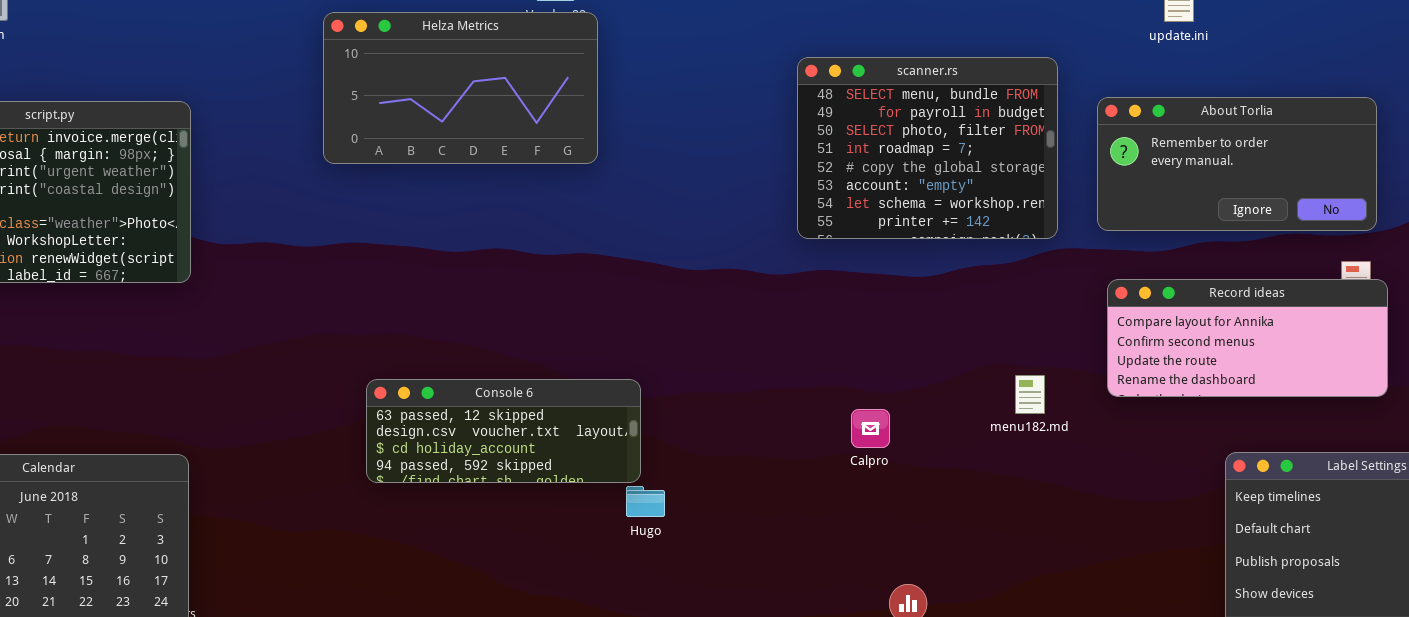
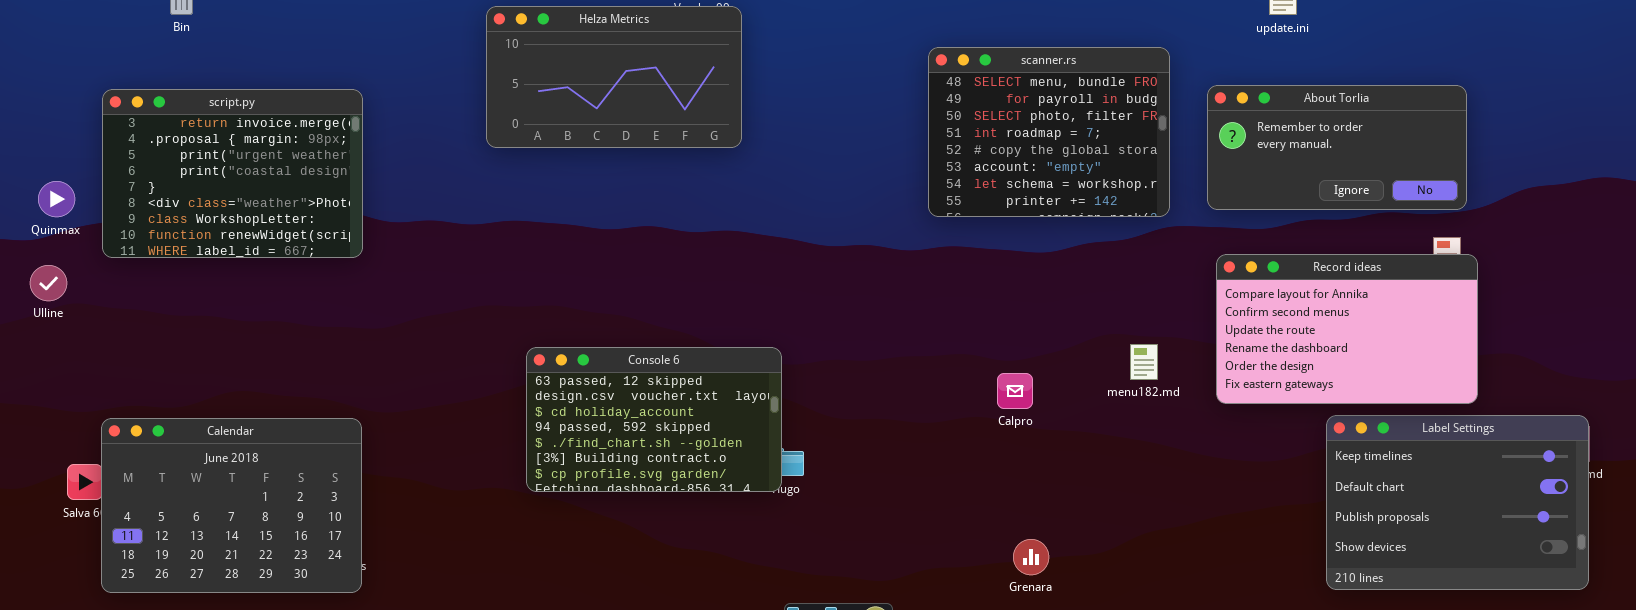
Record ideas: [1107,279,1388,397] -> [1216,254,1478,404], resized
Console 6: [366,379,641,483] -> [526,347,782,492], resized
Calpro: [851,409,890,448] -> [997,373,1033,409], moved

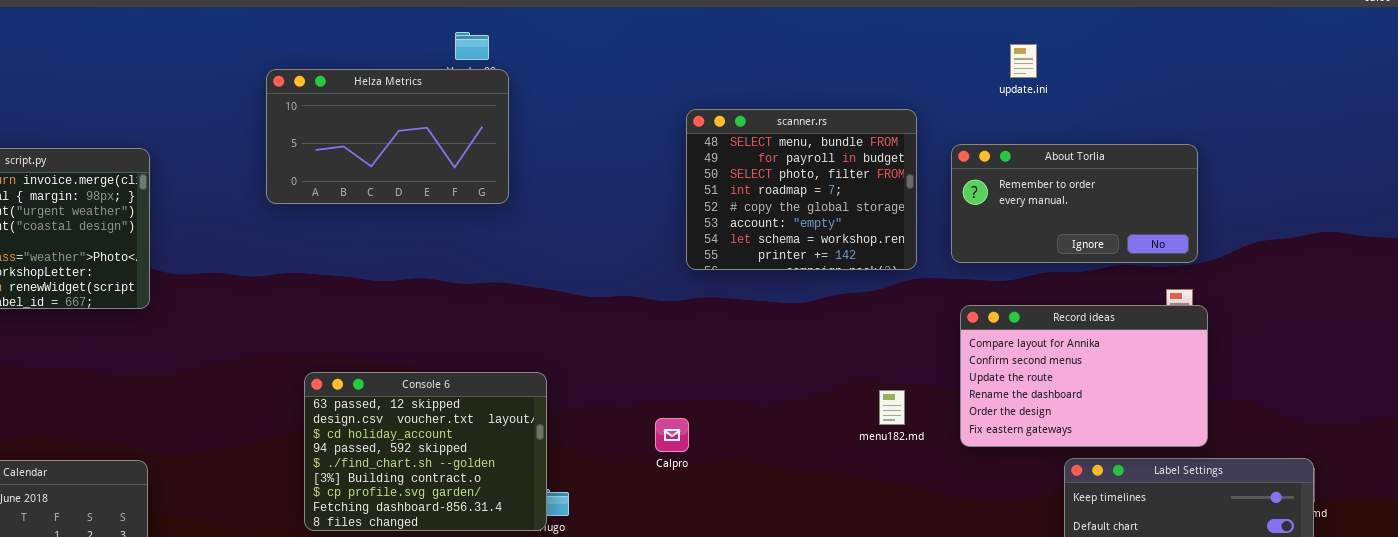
Console 6: [526,347,782,492] -> [304,372,547,531], resized
Calpro: [997,373,1033,409] -> [655,418,689,452], moved

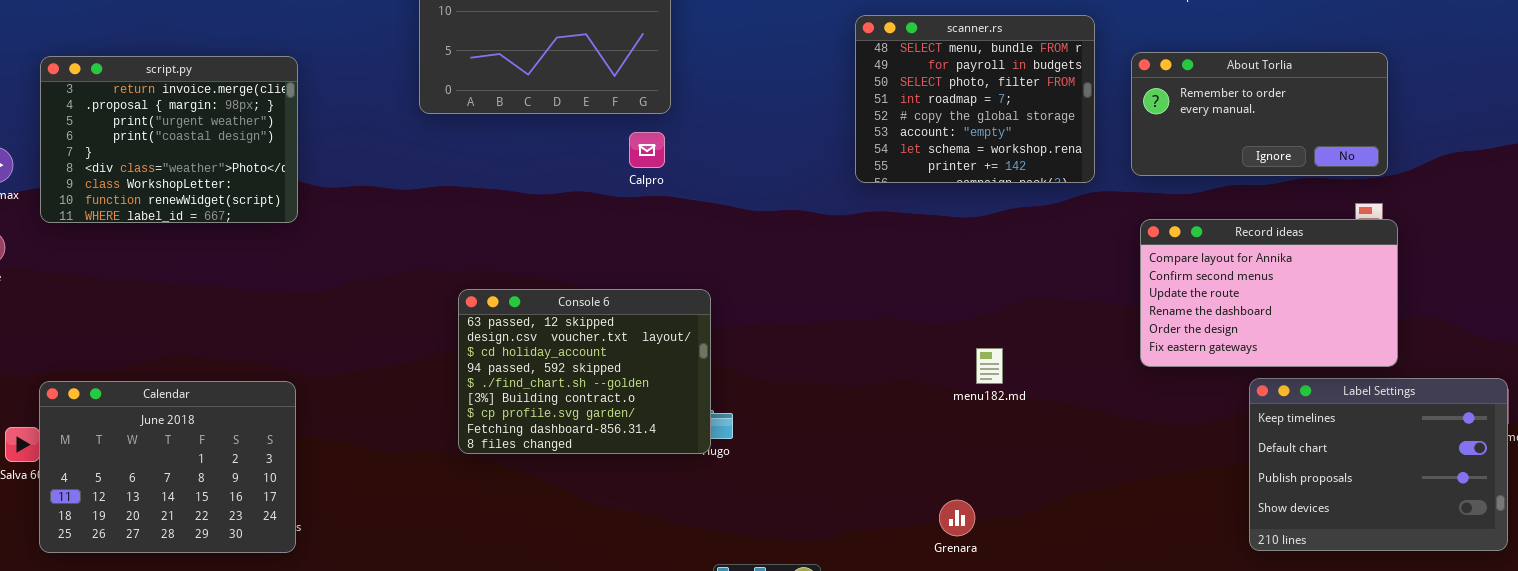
menu182.md: [879,390,905,425] -> [976,348,1003,384], moved
Calpro: [655,418,689,452] -> [629,132,665,168], moved

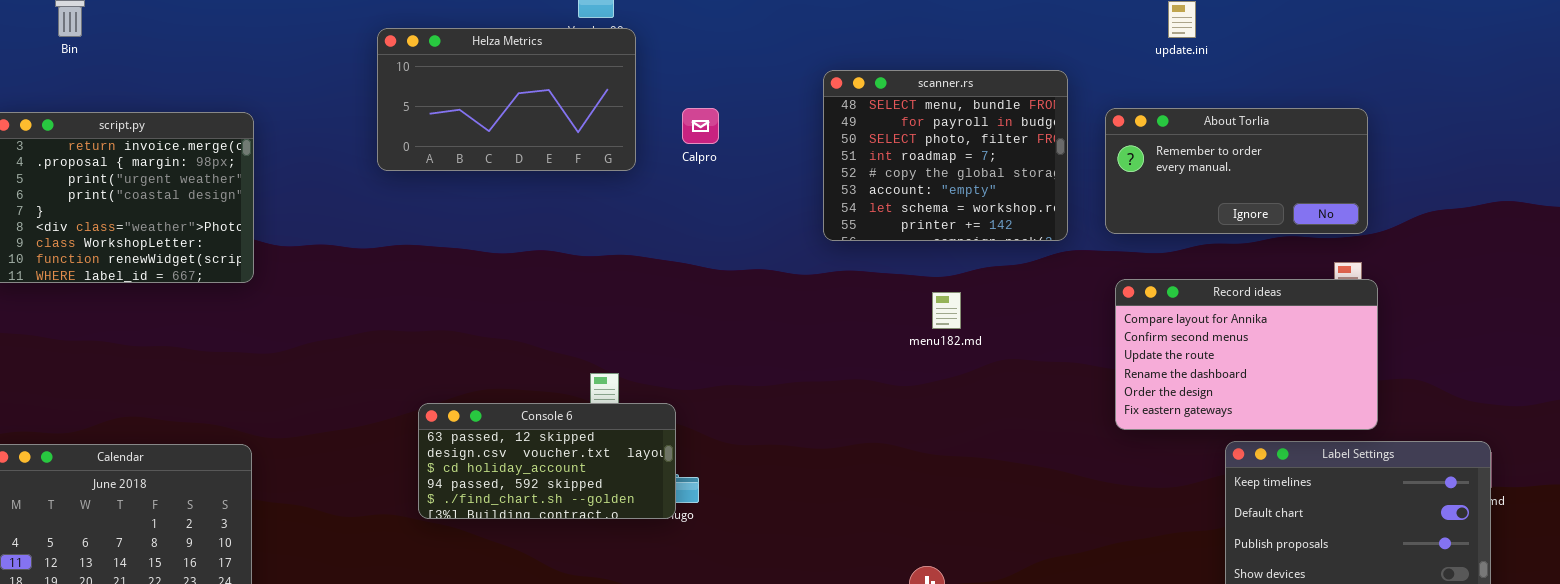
Calpro: [629,132,665,168] -> [682,108,719,144], moved
Console 6: [458,289,711,454] -> [418,403,676,519], resized
menu182.md: [976,348,1003,384] -> [932,292,961,329], moved

